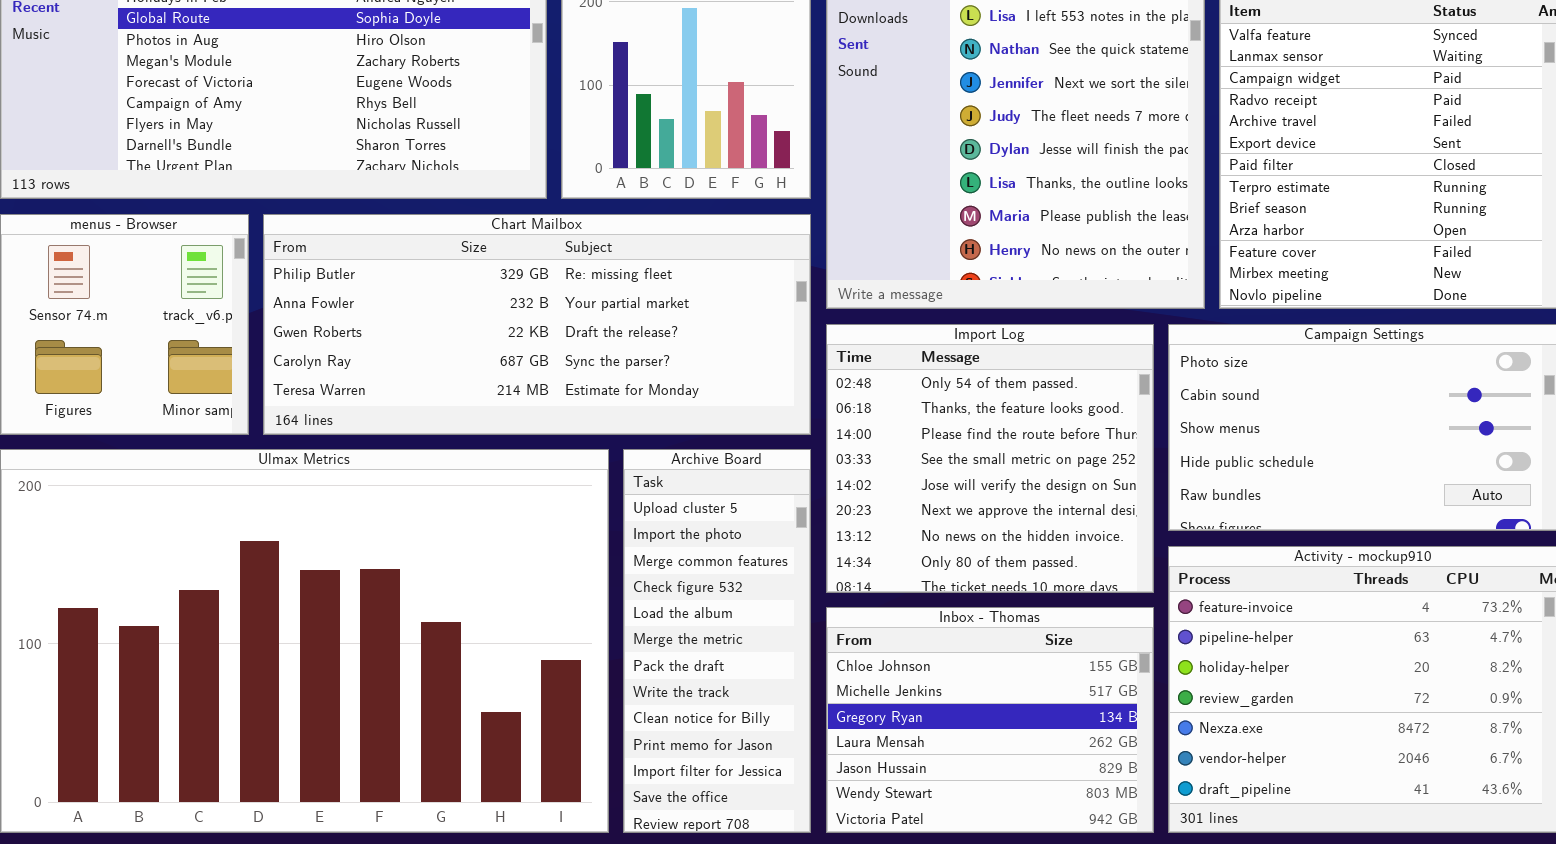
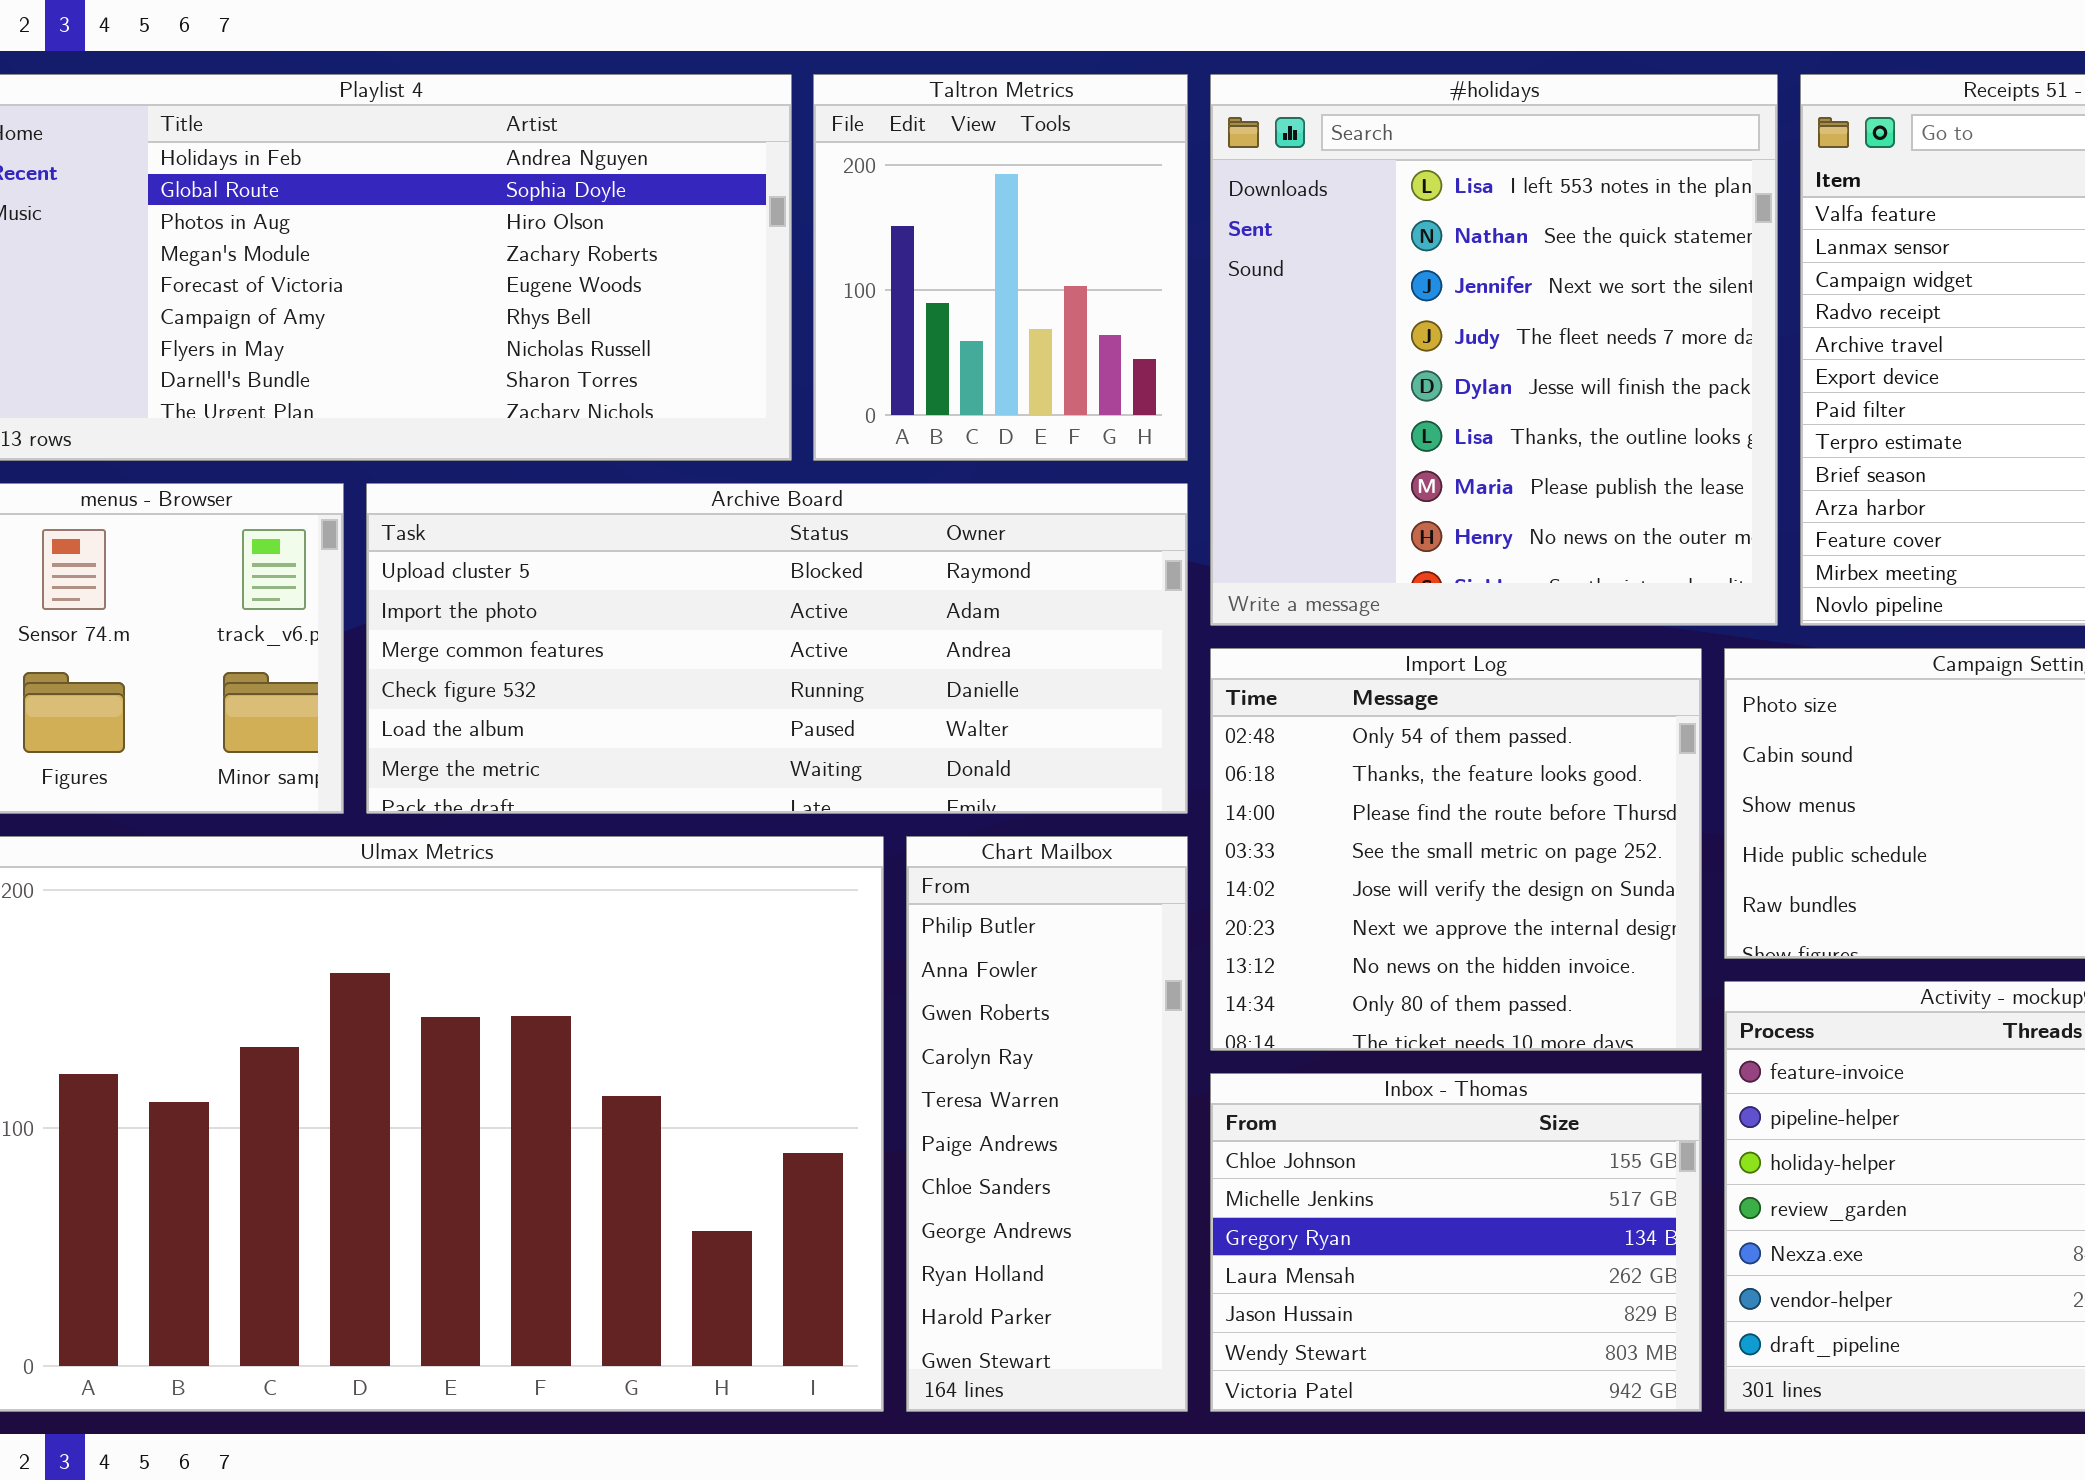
Chart Mailbox: [263,214,811,435] -> [906,836,1188,1412], moved, resized
Archive Board: [623,449,811,833] -> [366,483,1188,814], moved, resized

